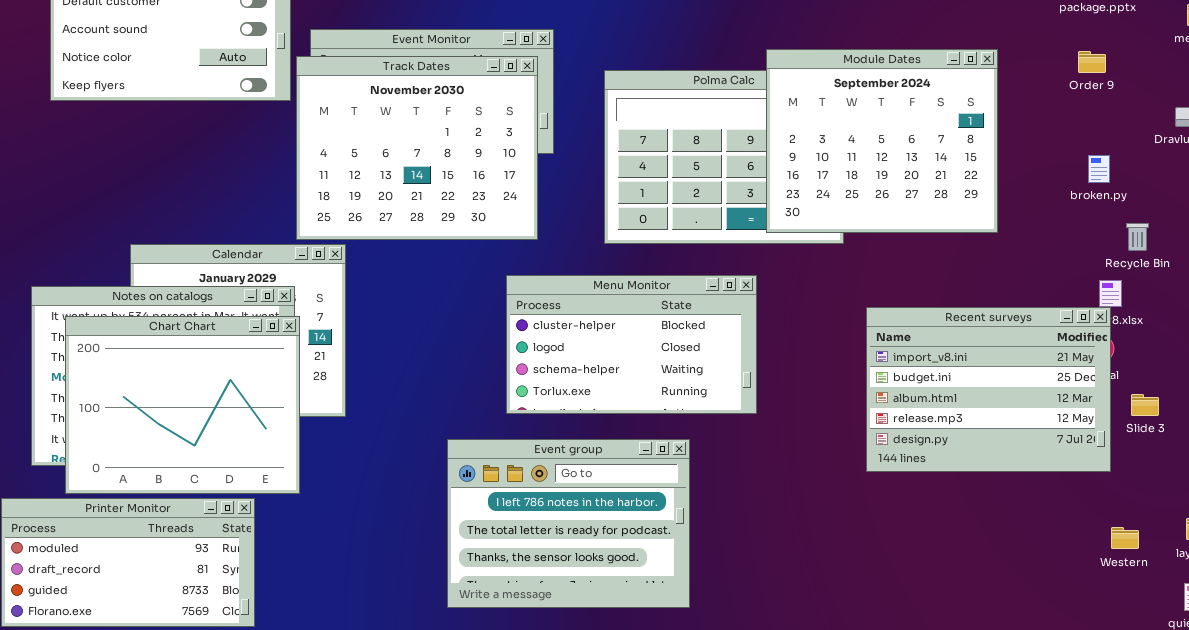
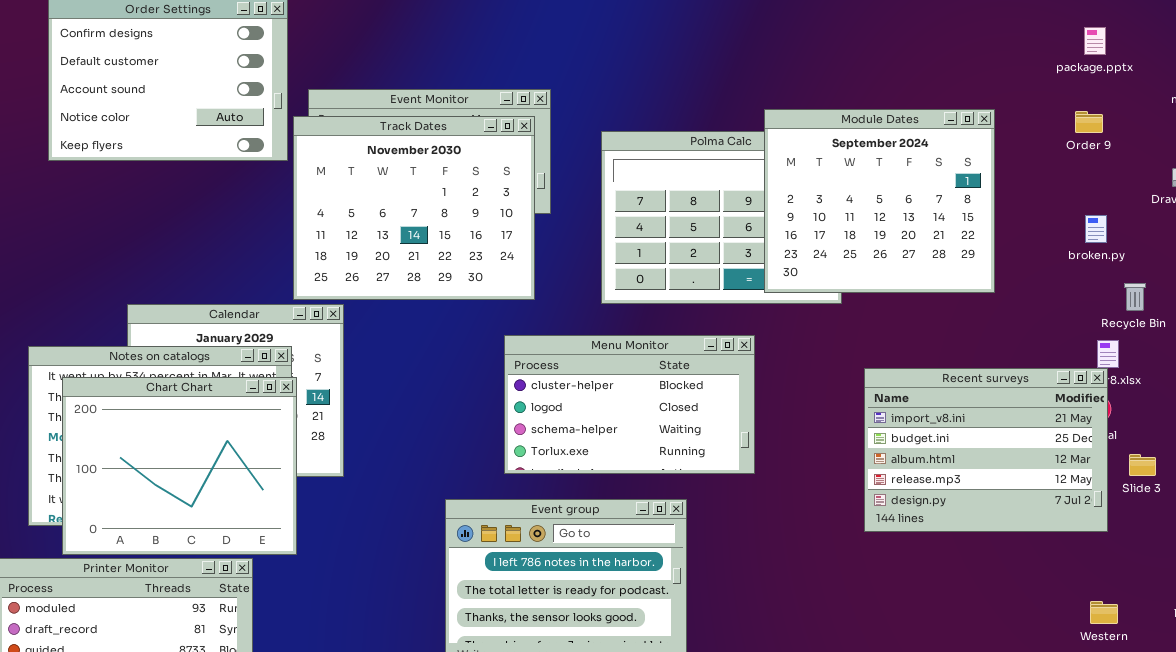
Western: [1111,527,1139,549] -> [1090,601,1118,624], moved

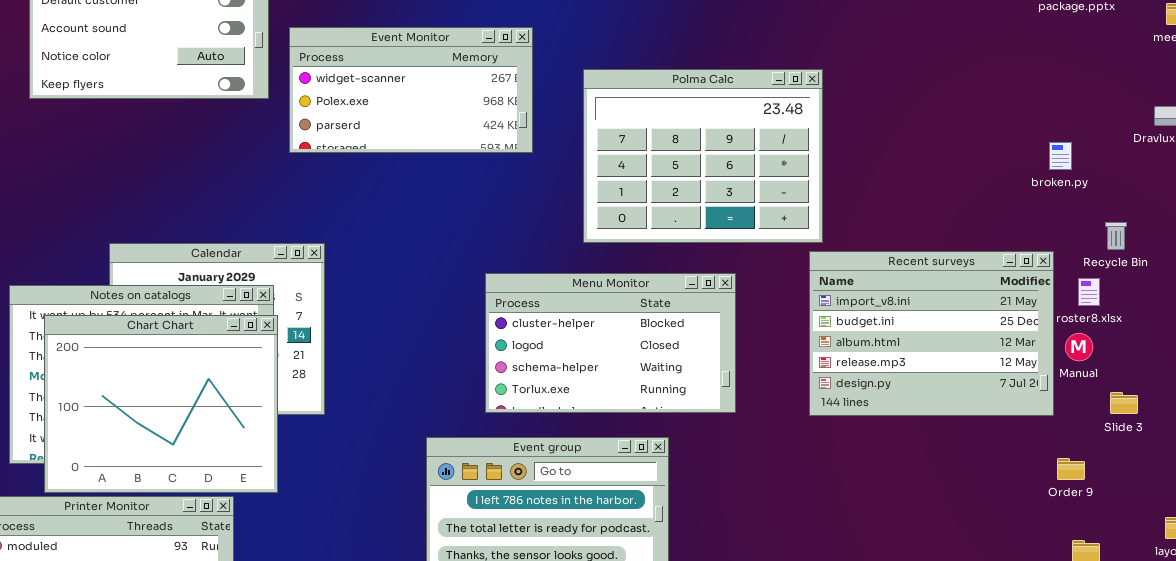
Module Dates: [764,109,995,293] -> none, closed
Order 9: [1075,111,1103,133] -> [1057,458,1085,480], moved
Track Dates: [293,116,535,300] -> none, closed
broken.py: [1085,215,1107,243] -> [1049,142,1072,170], moved
Recent surveys: [864,368,1108,532] -> [809,251,1054,416], moved

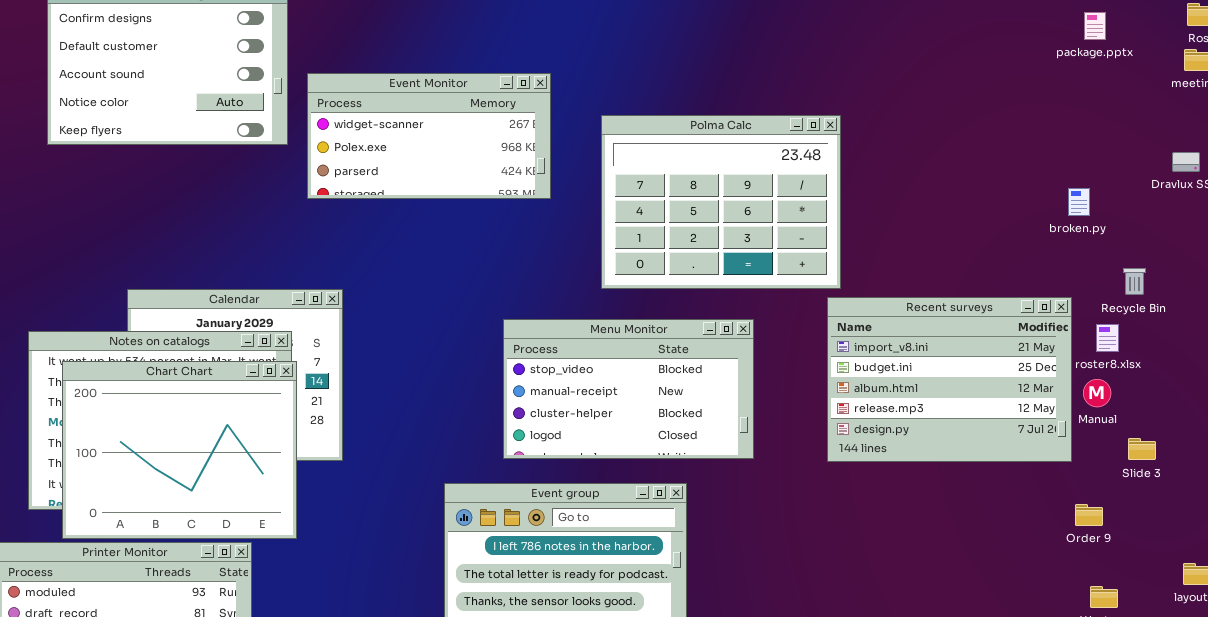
Menu Monitor: [485,273,736,413] -> [503,319,754,459], scrolled up 2 rows

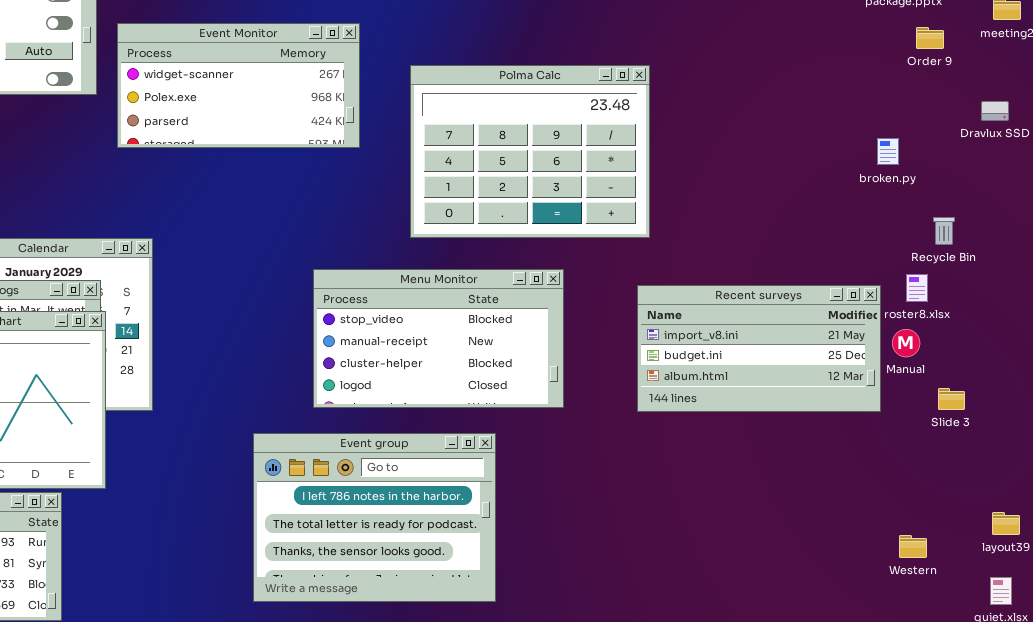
Recent surveys: [827,297,1072,462] -> [637,285,881,412], resized
Order 9: [1075,504,1103,526] -> [916,27,944,49], moved

